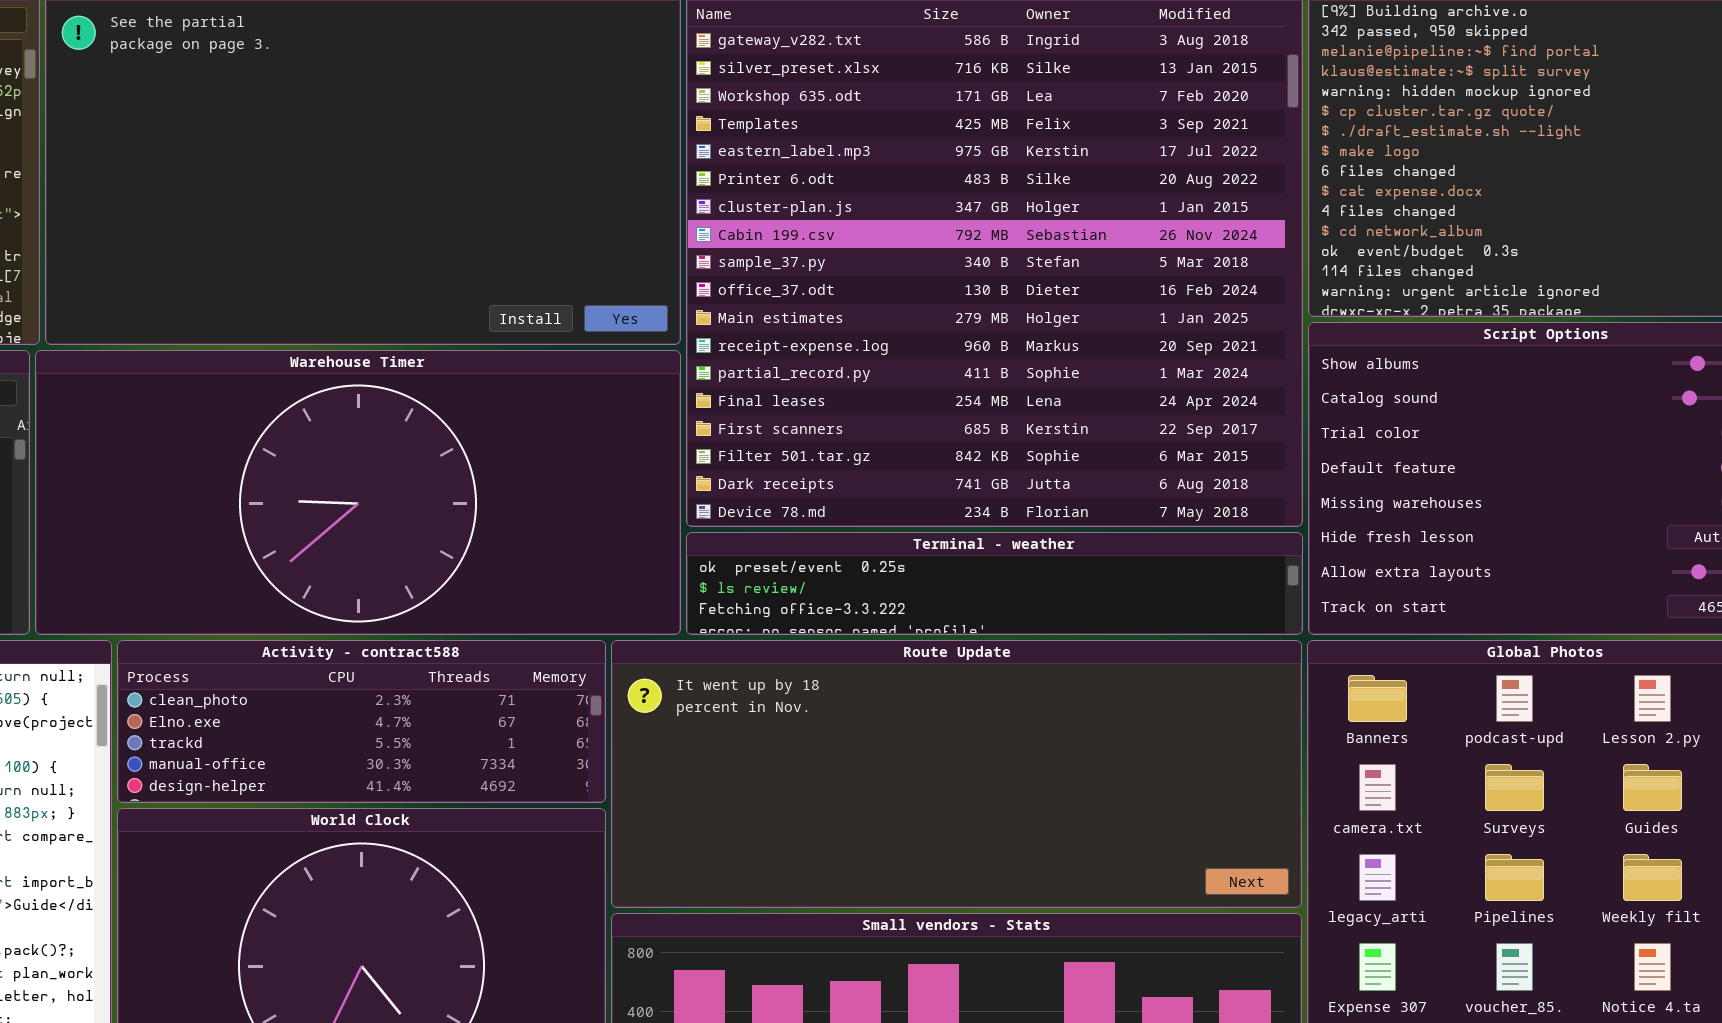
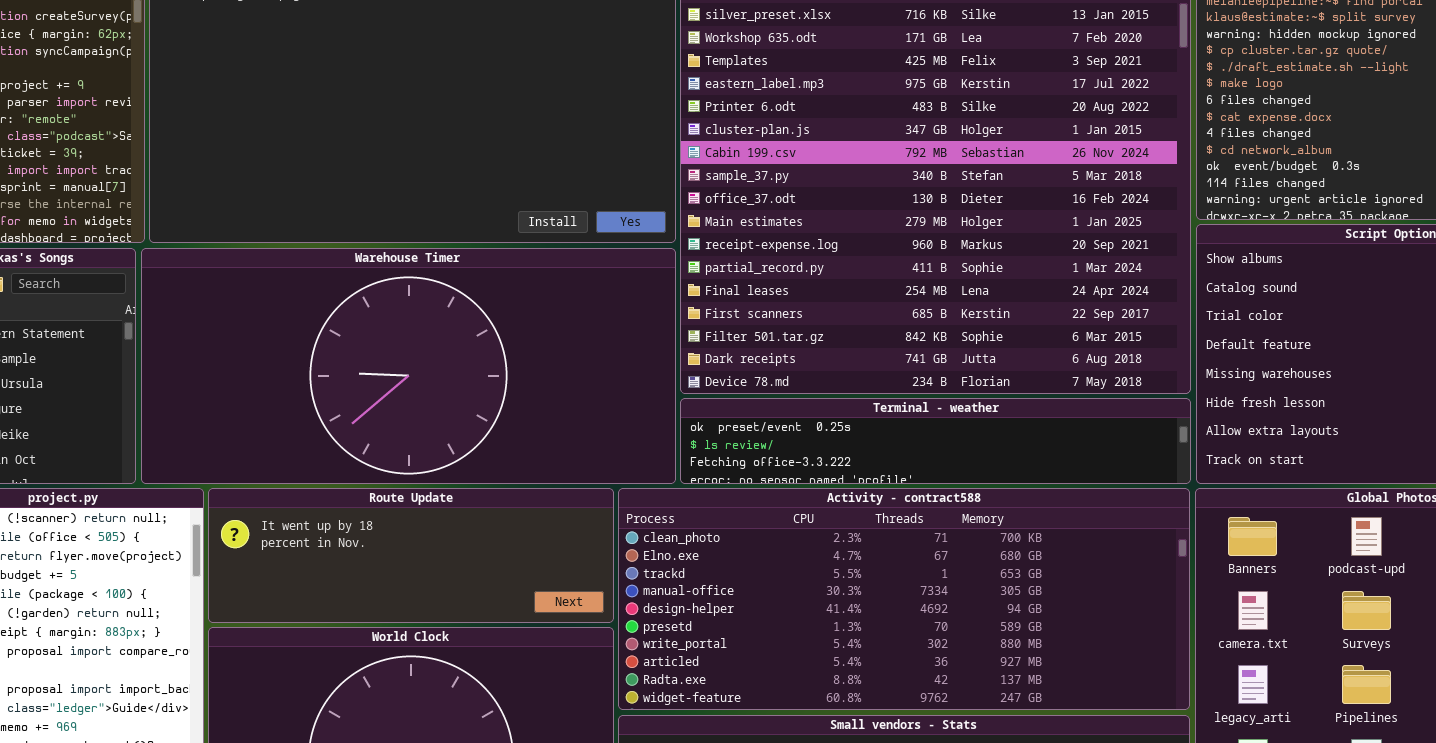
Activity - contract588: [117,640,606,803] -> [618,488,1190,710], moved, resized
Route Update: [611,640,1302,908] -> [208,488,614,623], moved, resized

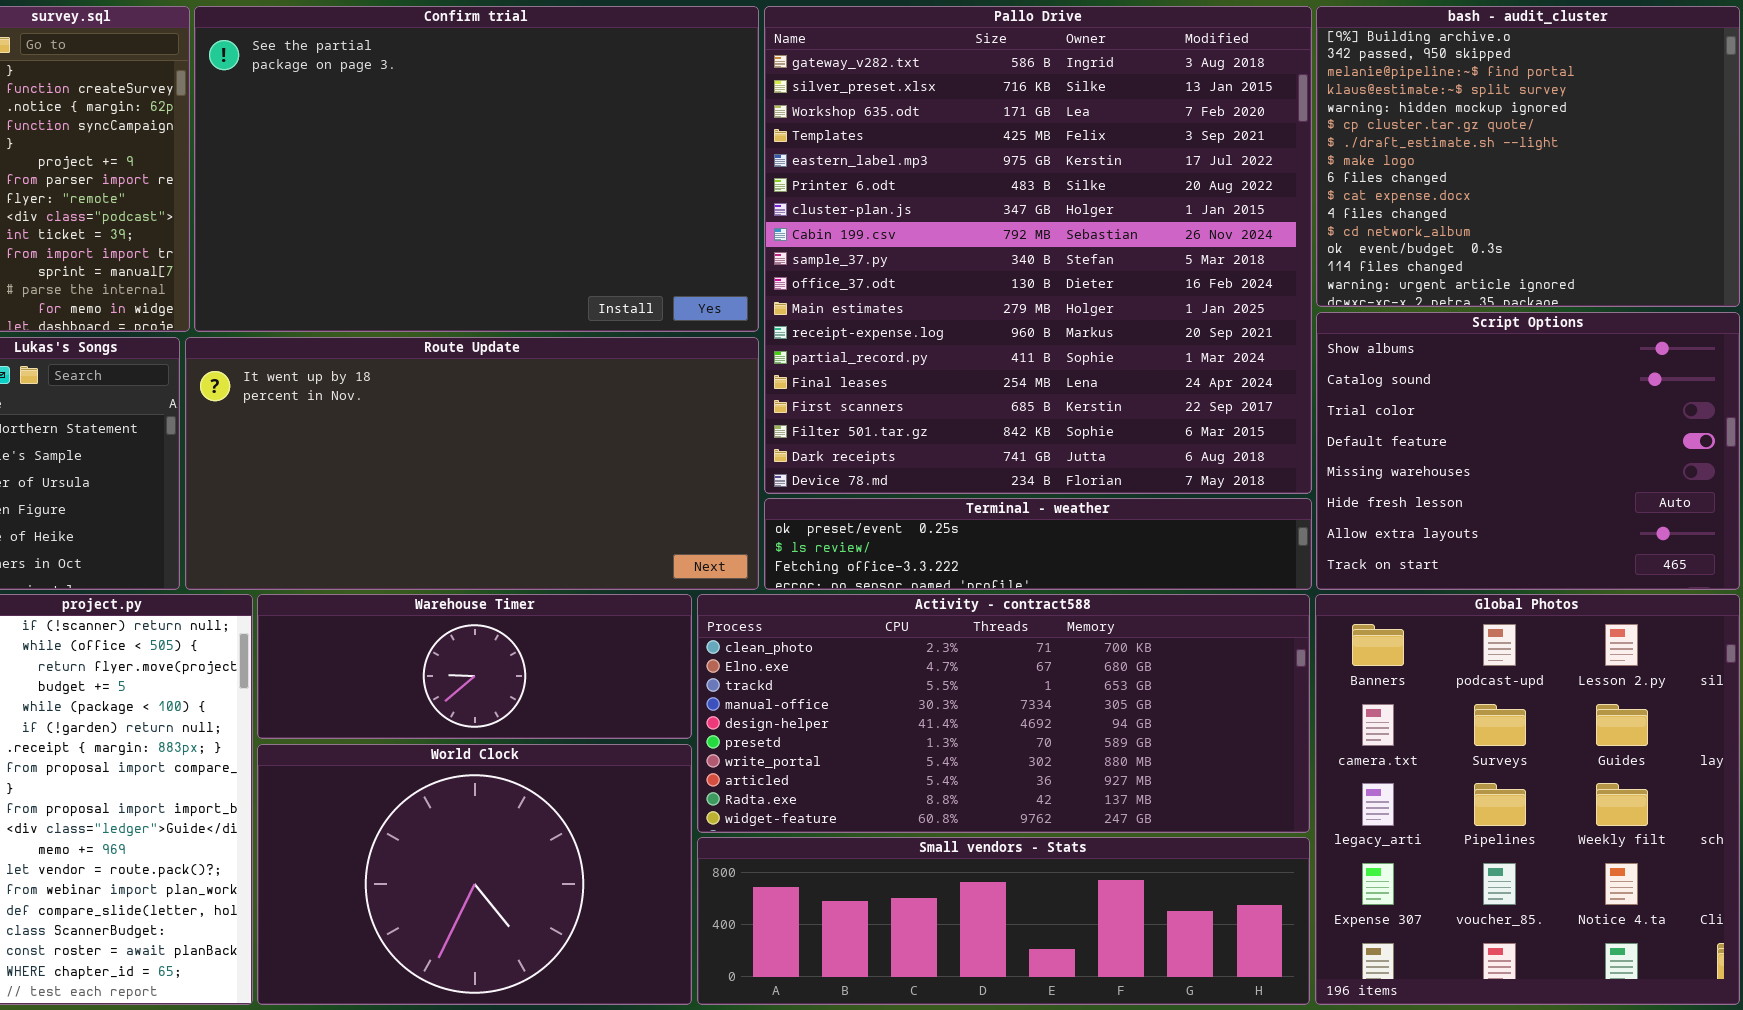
Warehouse Timer: [141,248,676,484] -> [257,594,692,739], moved, resized
Route Update: [208,488,614,623] -> [185,337,759,590], moved, resized

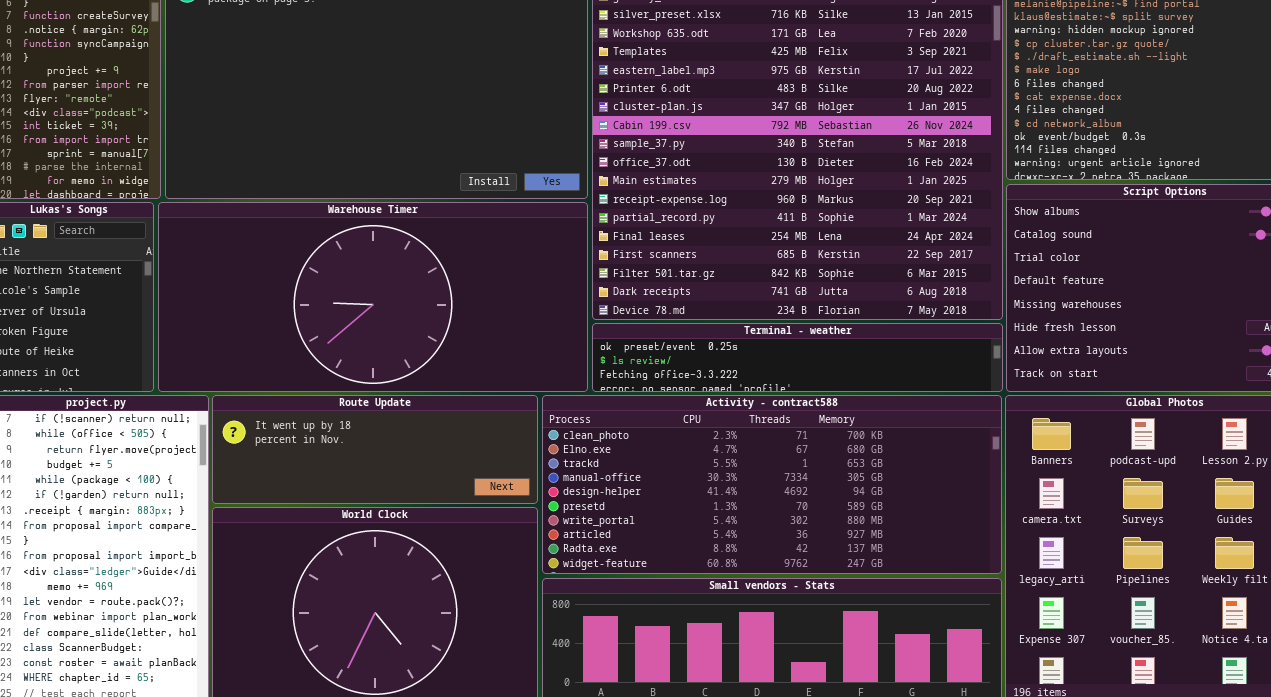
Route Update: [185,337,759,590] -> [212,395,538,504], moved, resized
Warehouse Timer: [257,594,692,739] -> [158,202,588,392], moved, resized

